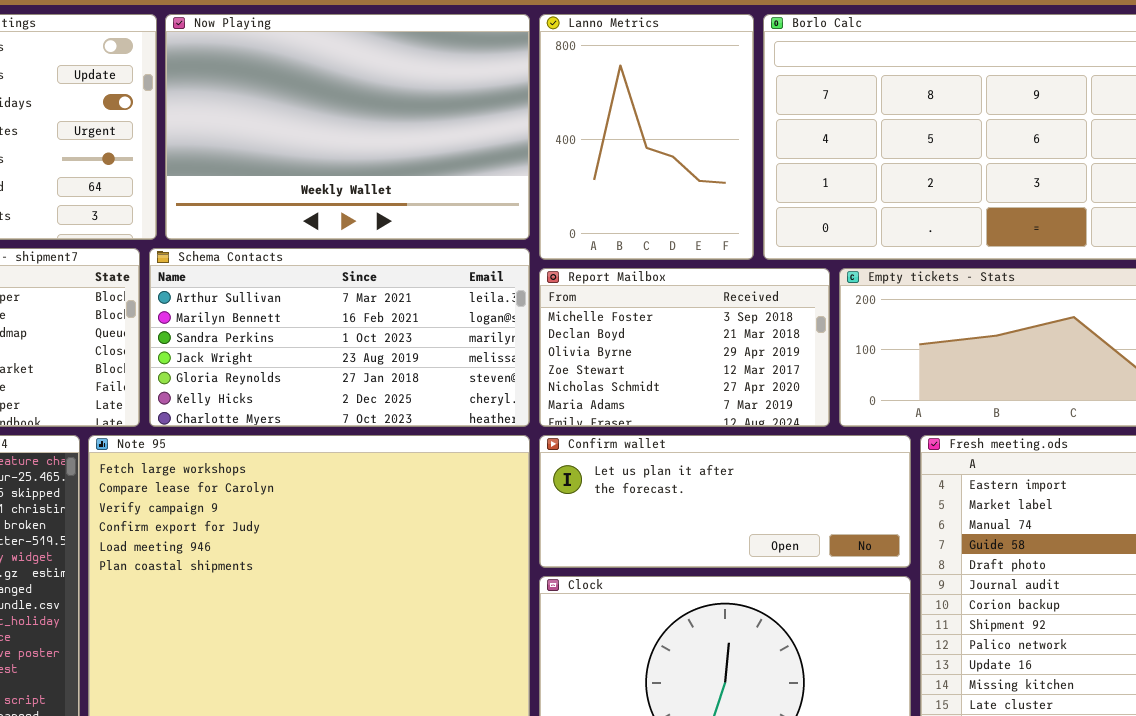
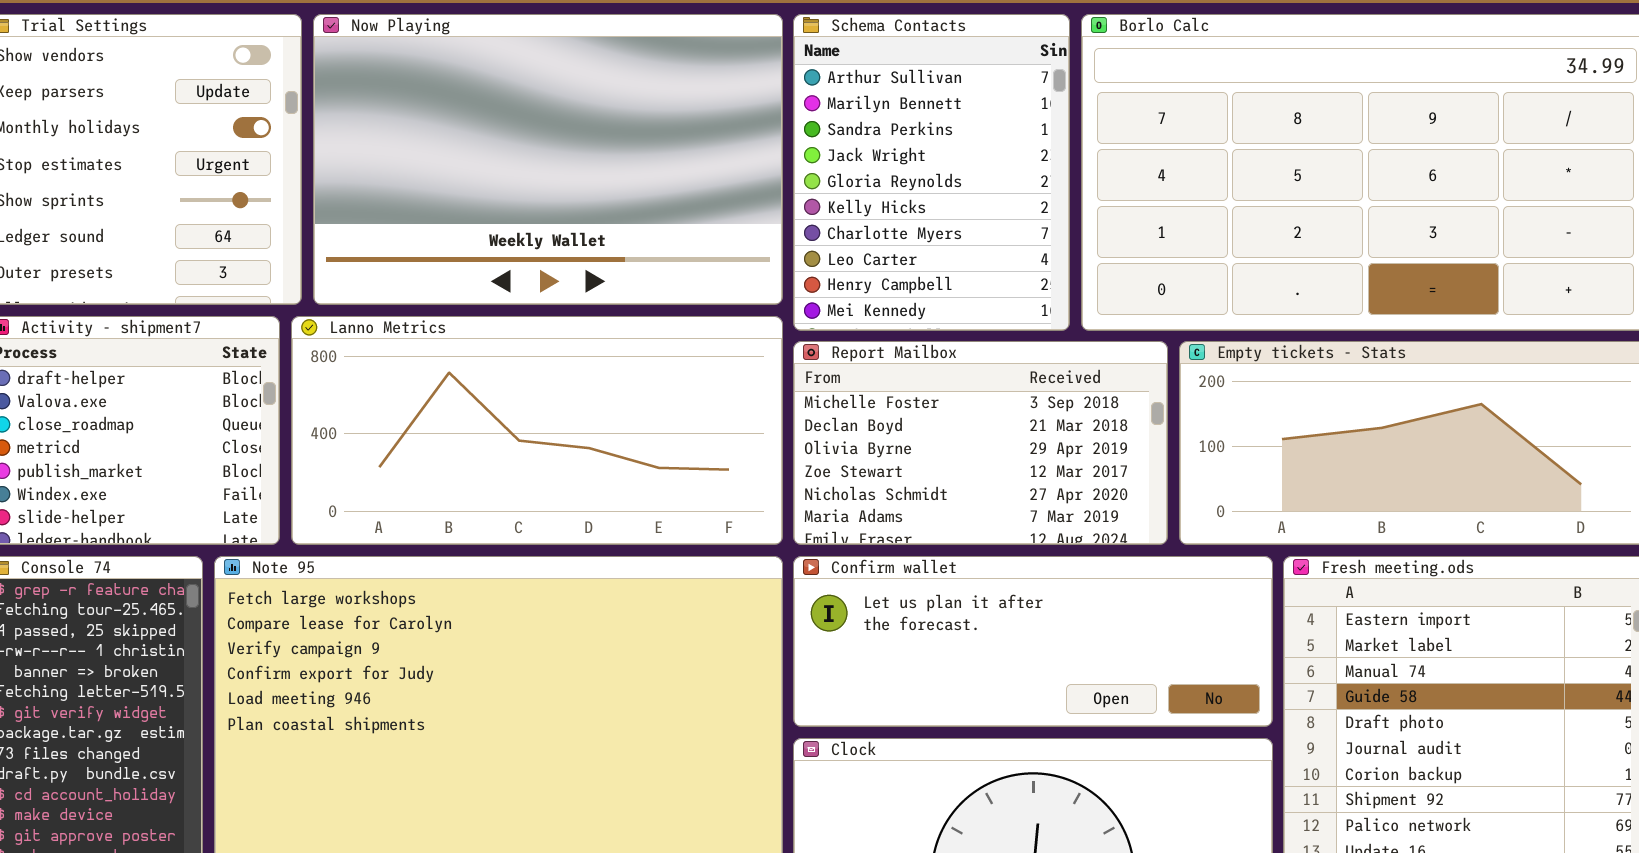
Lanno Metrics: [539,14,754,260] -> [291,316,783,545], moved, resized
Schema Contacts: [149,248,530,427] -> [793,14,1070,331], moved, resized

